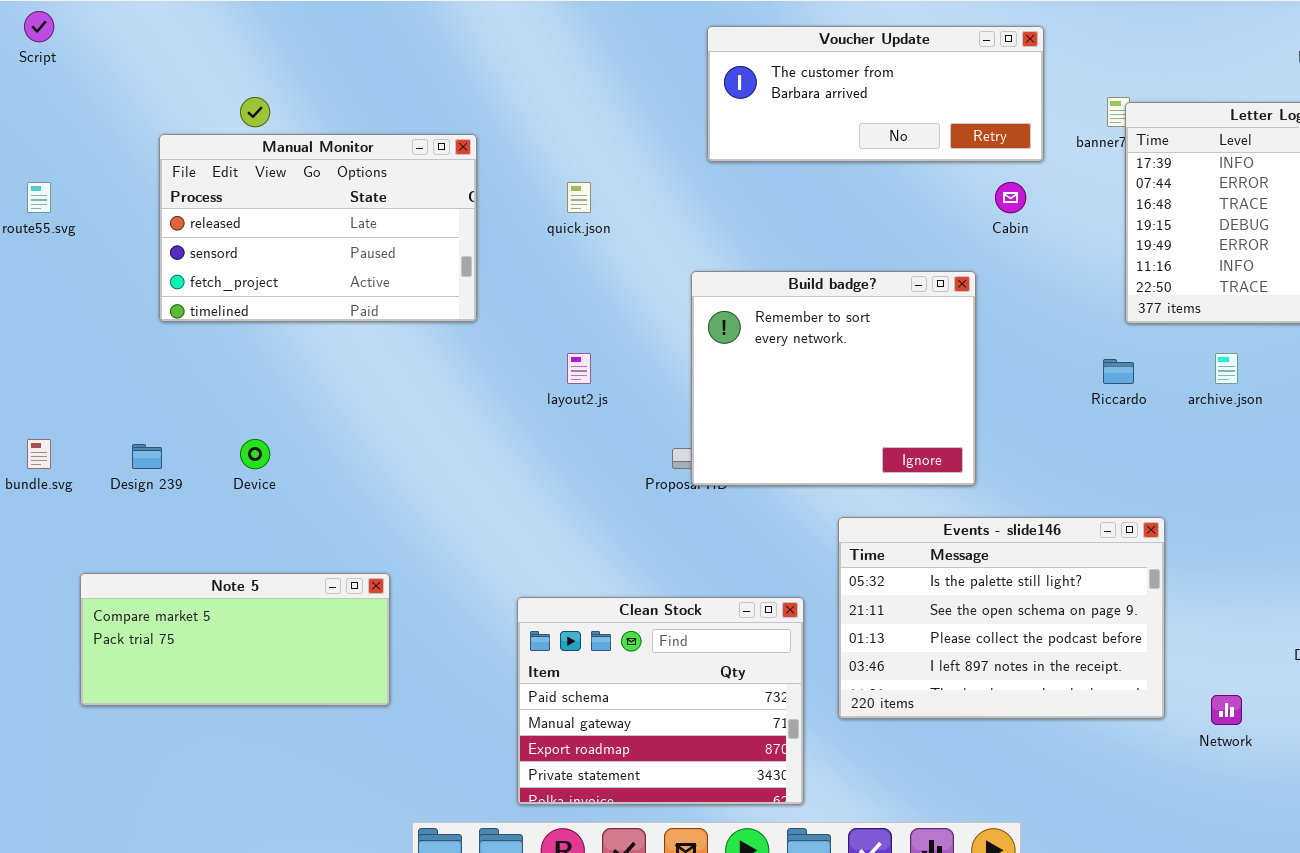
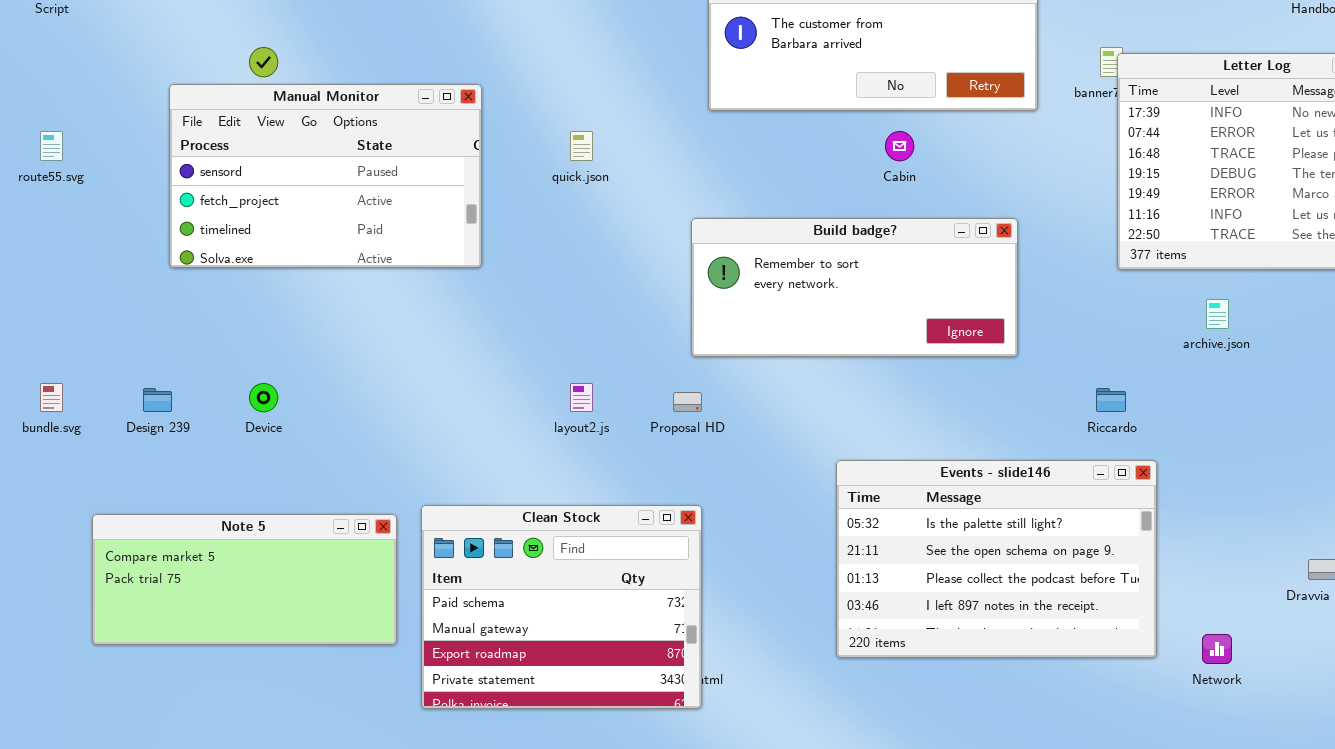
Manual Monitor: [159,134,477,322] -> [169,84,482,268], scrolled down 1 row
Cabin: [995,182,1026,213] -> [885,131,914,161], moved
Build badge?: [691,271,976,486] -> [691,218,1018,357], resized
layout2.js: [567,353,591,384] -> [570,383,593,412], moved
Riccardo: [1103,359,1134,384] -> [1096,388,1126,412], moved
Clean Stock: [517,597,804,805] -> [421,505,702,709], moved

